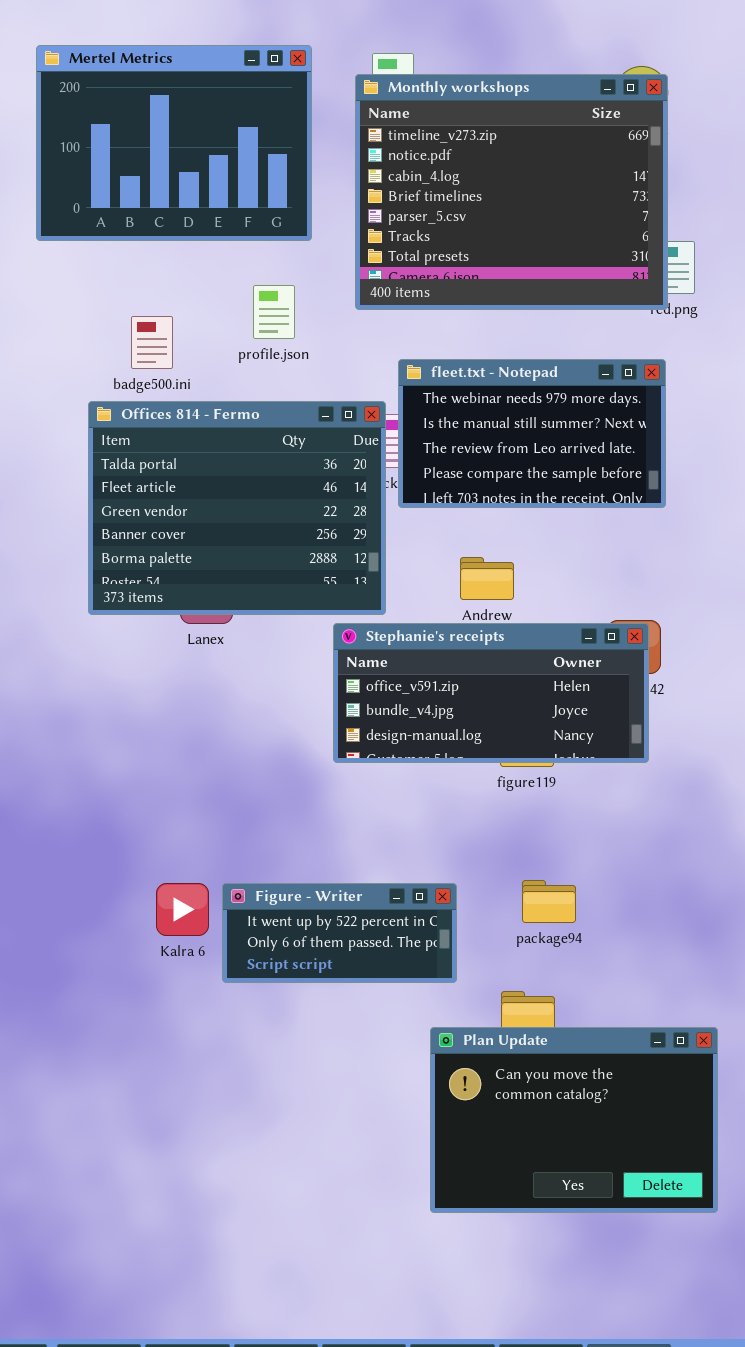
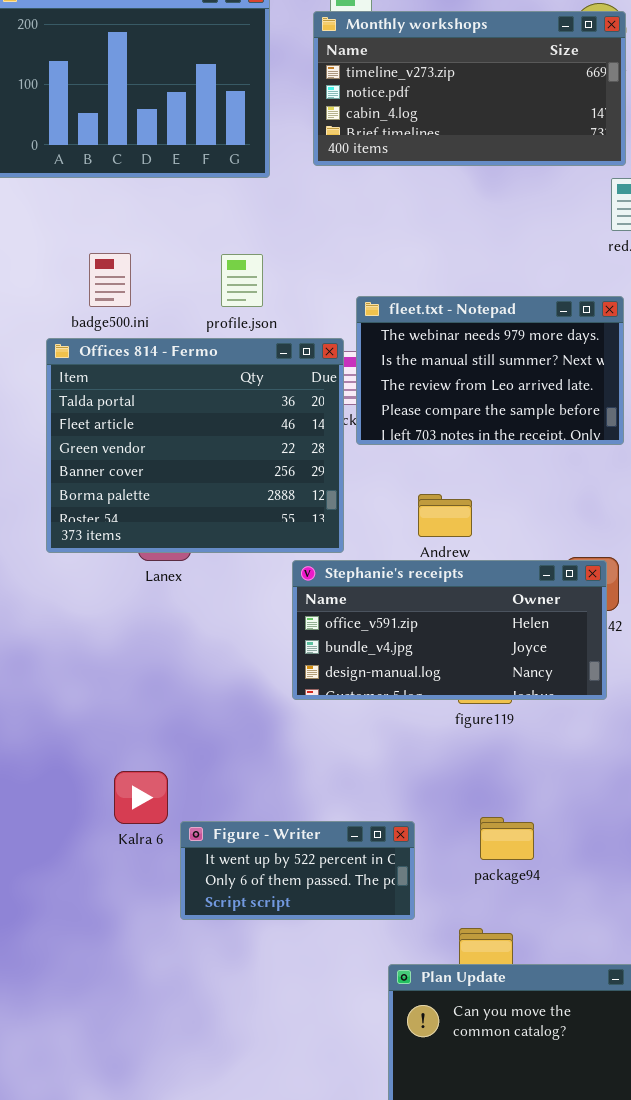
Monthly workshops: [355,74,668,310] -> [313,11,626,166], resized
profile.json: [253,285,295,339] -> [221,254,263,307], moved
Kalra 6: [156,883,209,936] -> [114,771,168,824], moved

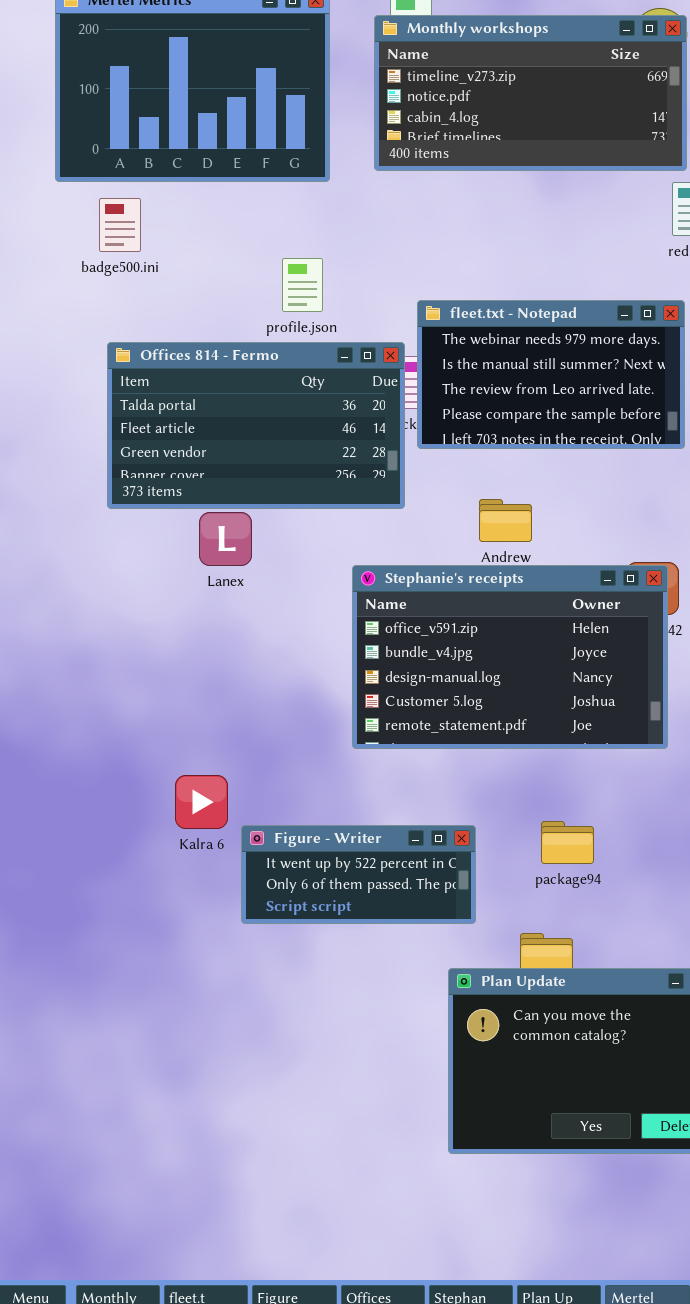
badge500.ini: [89,253,131,307] -> [99,198,141,252], moved
Offices 814 - Fermo: [46,338,344,553] -> [107,342,405,509], resized
Stephanie's receipts: [292,560,607,700] -> [352,565,668,749], resized

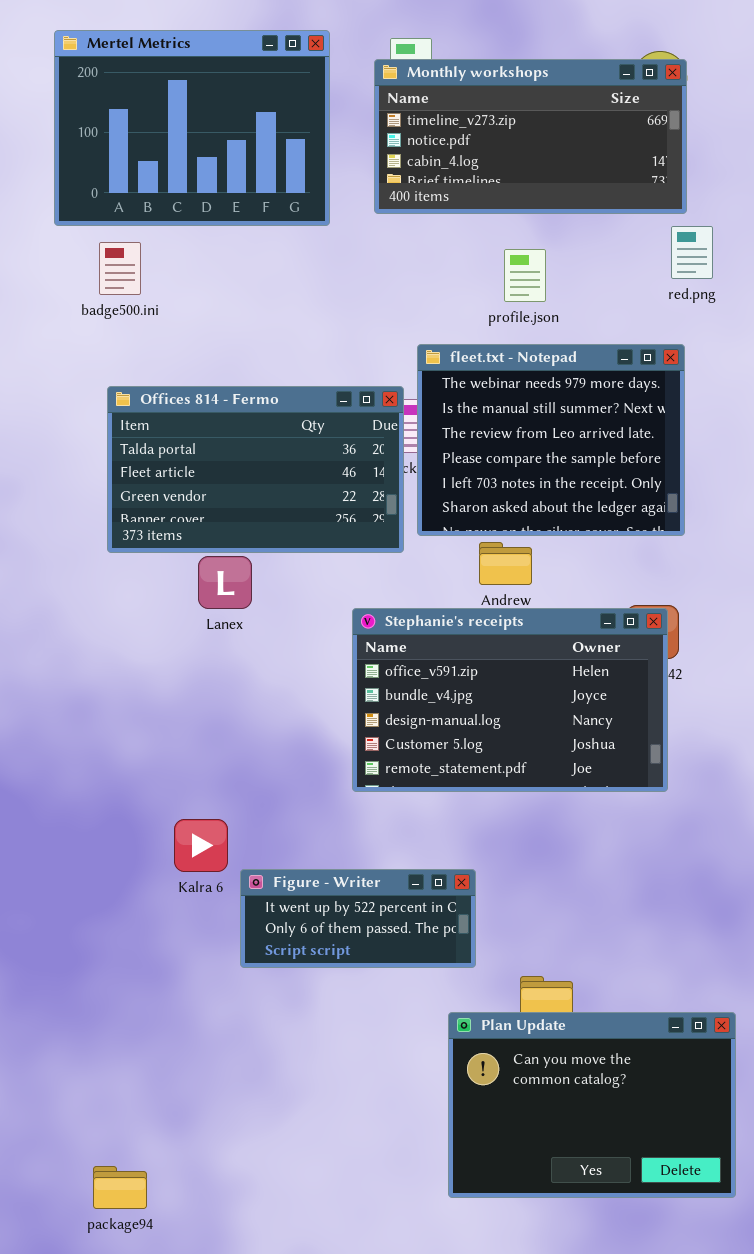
profile.json: [282,258,323,312] -> [504,249,546,302], moved
fleet.txt - Notepad: [417,300,685,449] -> [417,344,685,536], resized
package94: [541,821,594,864] -> [93,1166,147,1209], moved

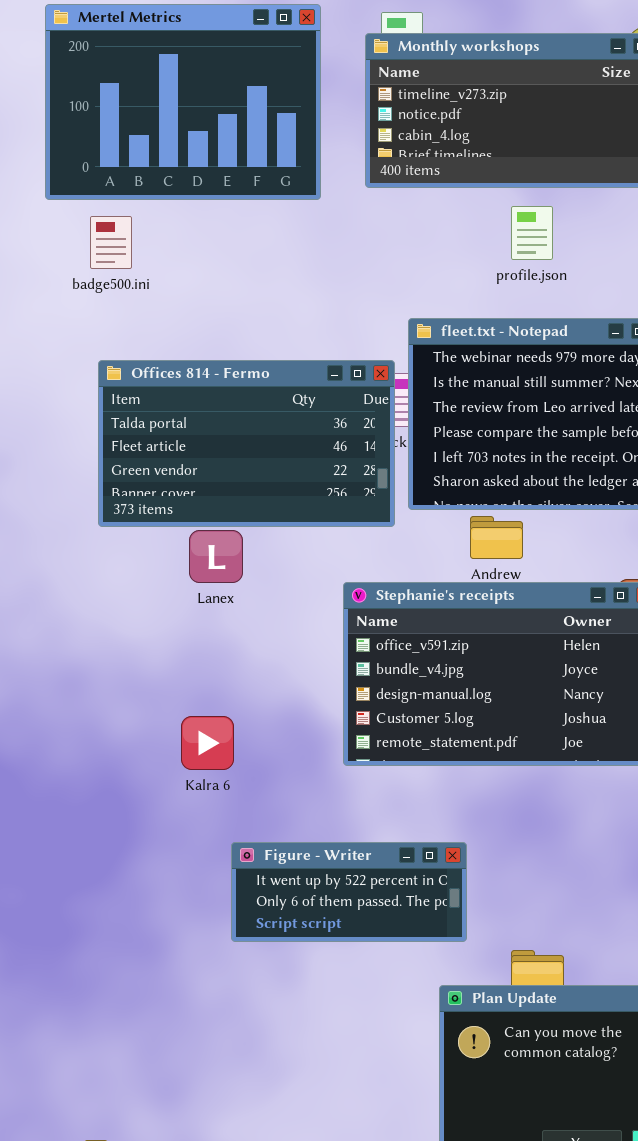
profile.json: [504,249,546,302] -> [511,206,553,260], moved
Kalra 6: [174,819,228,872] -> [181,716,234,770], moved

